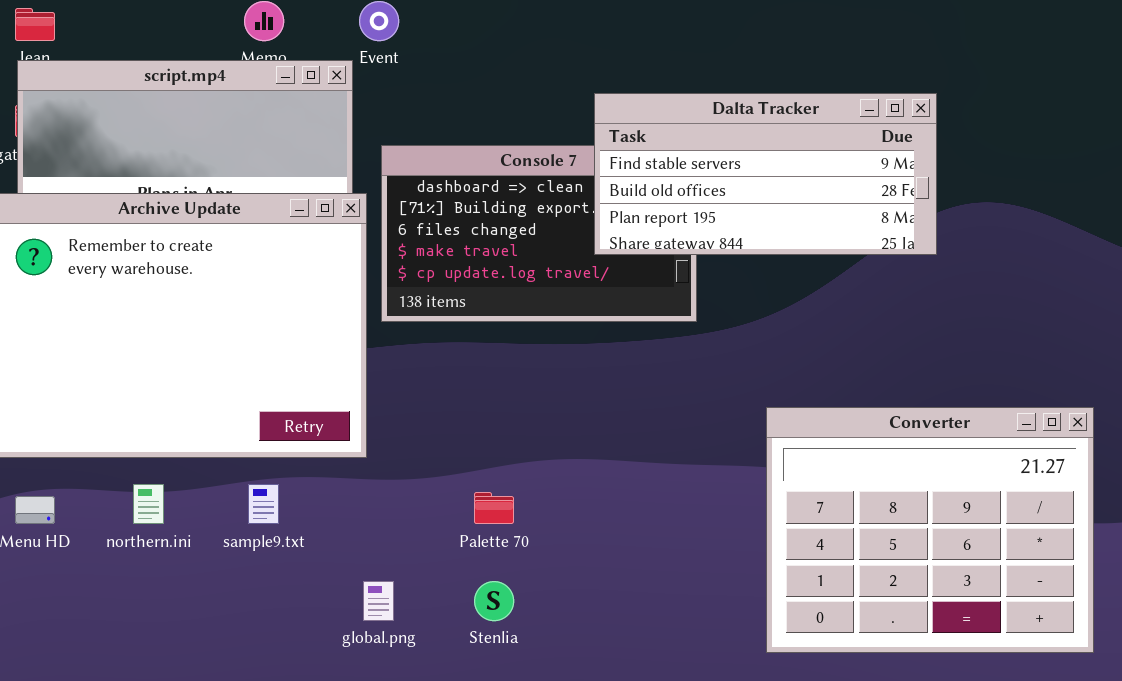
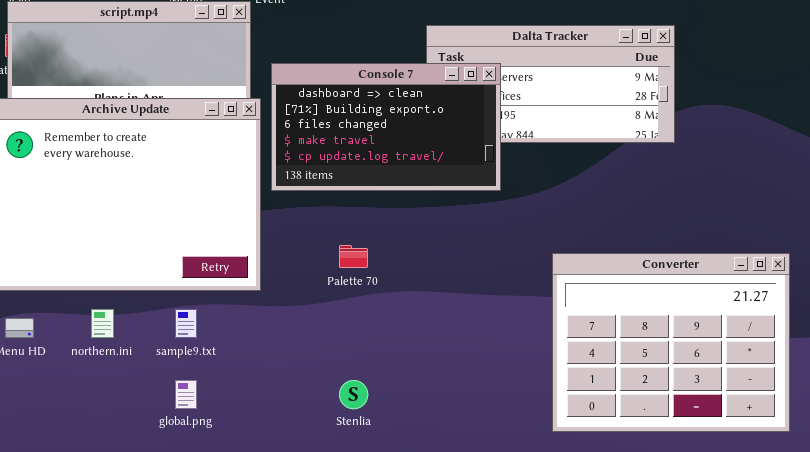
Console 7: [381,145,697,322] -> [271,63,501,191], raised
Palette 70: [474,492,514,524] -> [339,245,368,268], moved
global.png: [363,581,394,621] -> [175,380,197,409], moved

